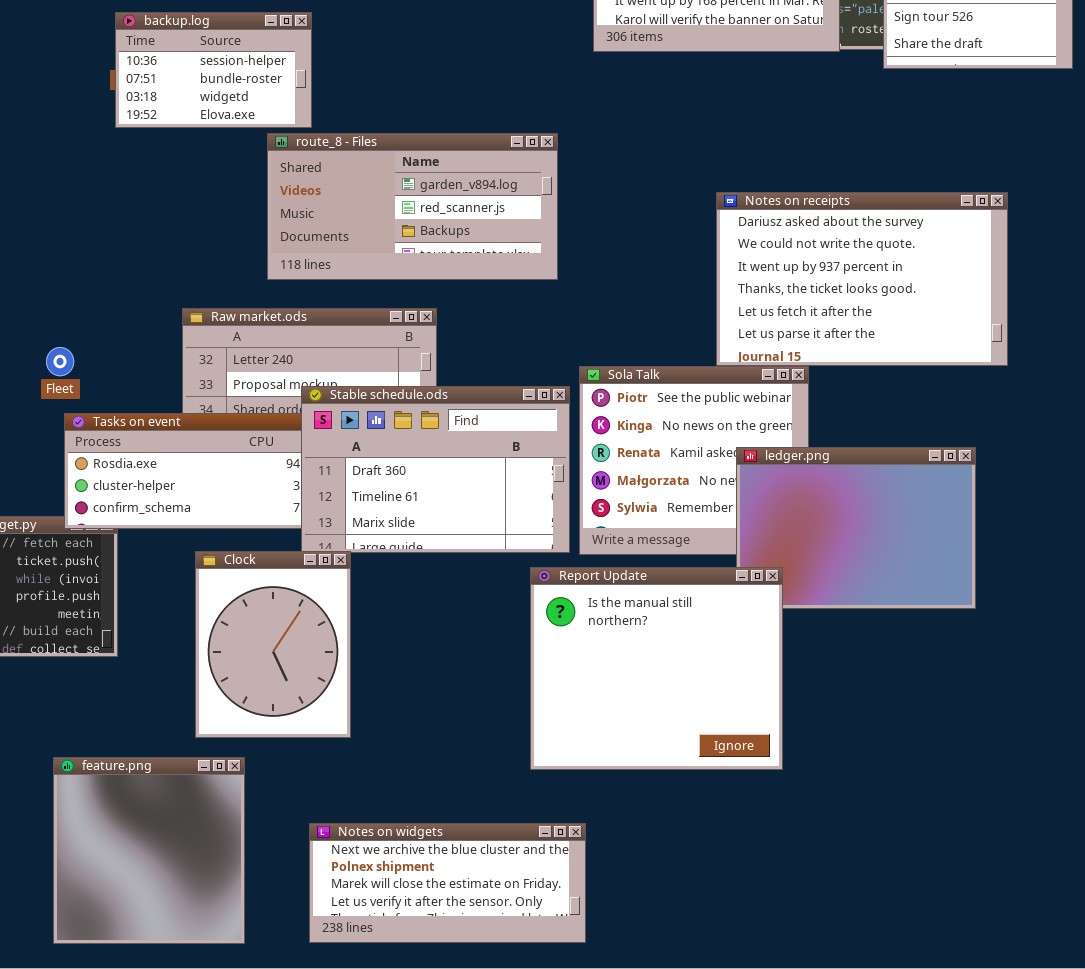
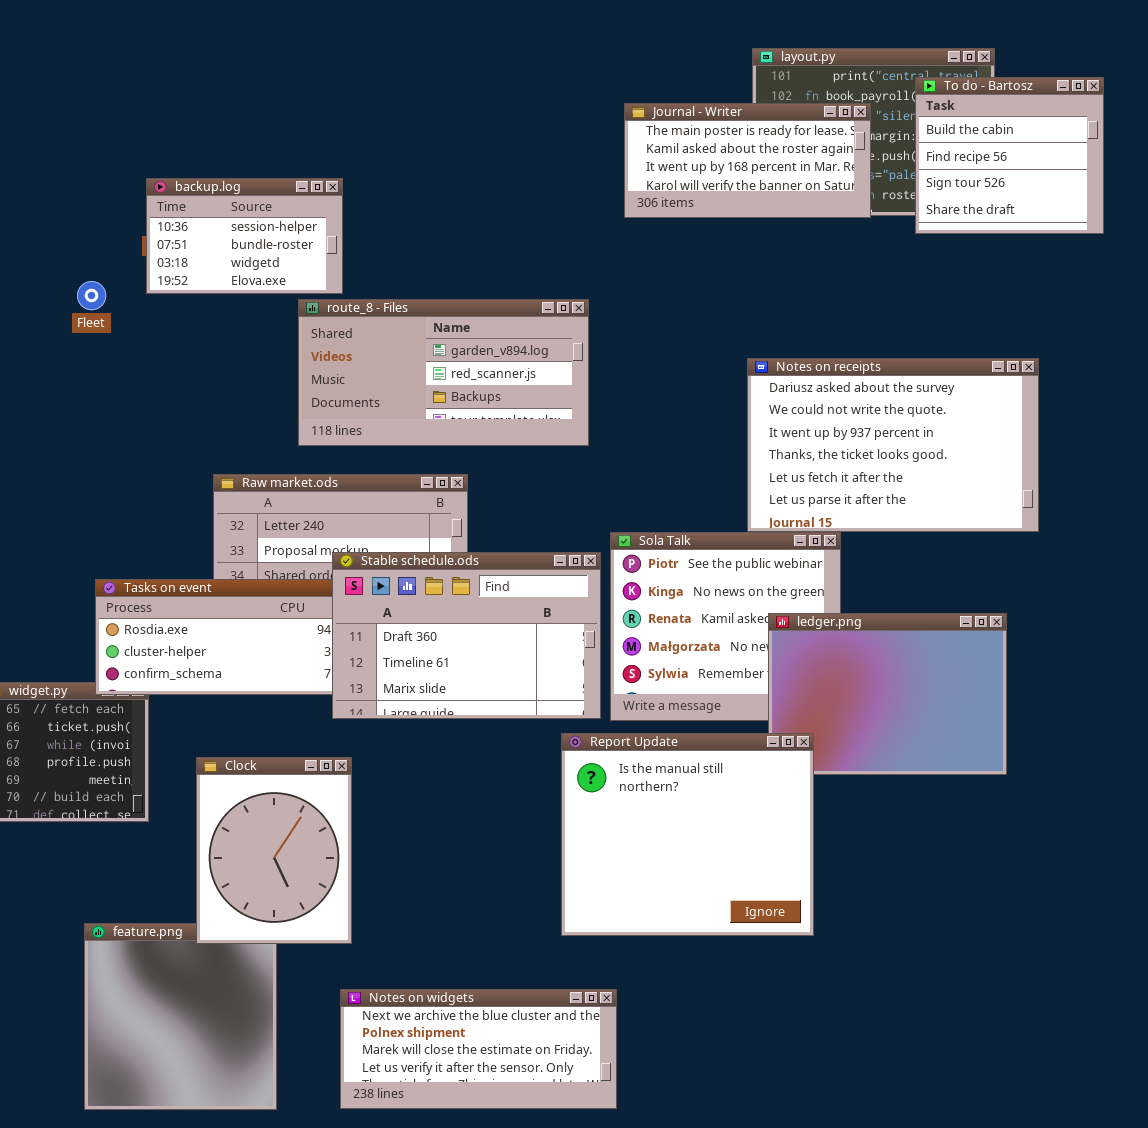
Fleet: [46,347,74,376] -> [77,281,106,310], moved
Clock: [195,551,351,738] -> [196,757,352,944], moved

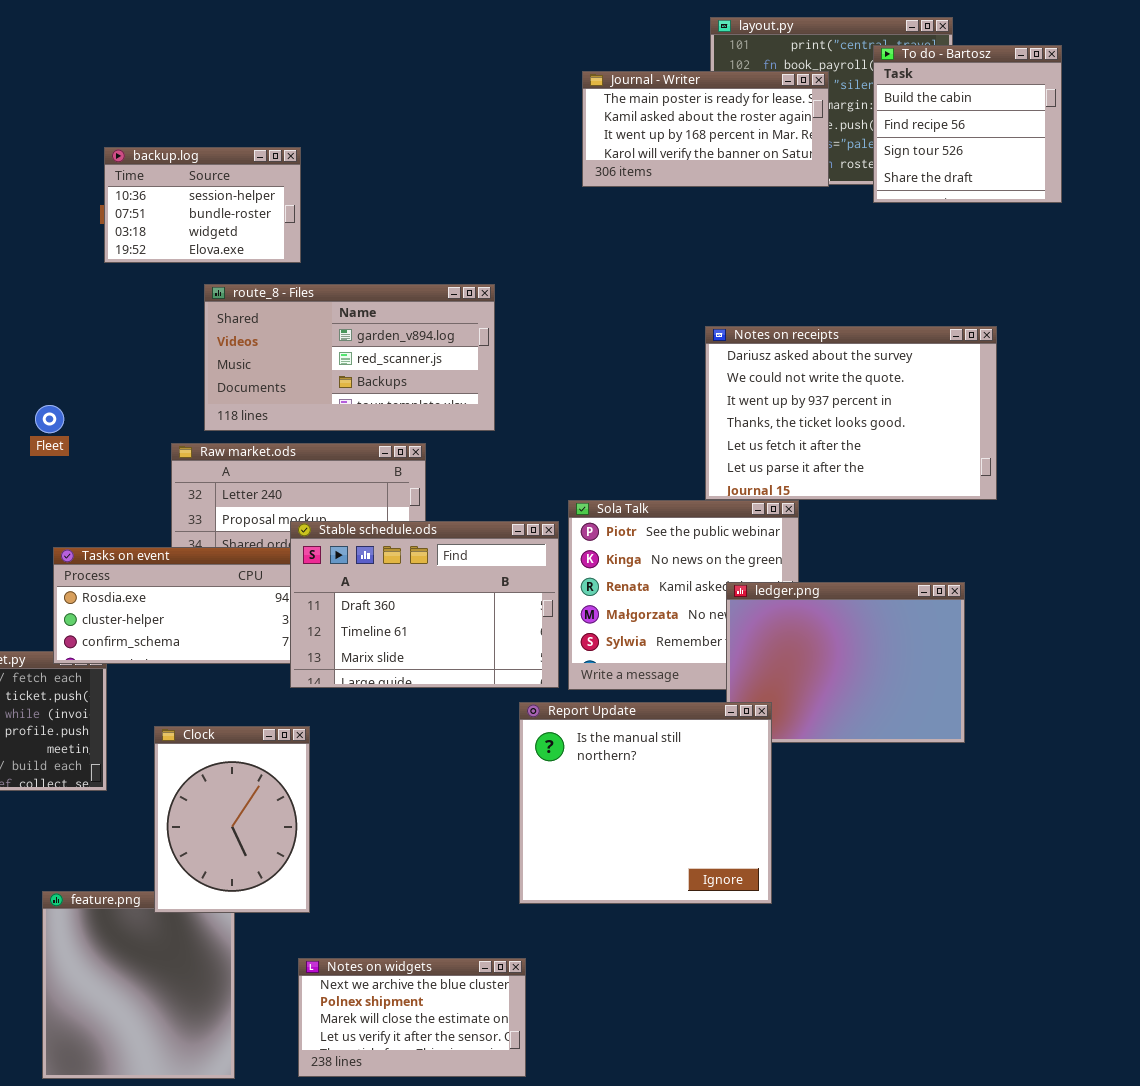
Fleet: [77,281,106,310] -> [35,405,64,433], moved
route_8 - Files: [298,299,589,446] -> [204,284,495,431], moved
Notes on widgets: [340,989,617,1109] -> [298,958,526,1077], resized

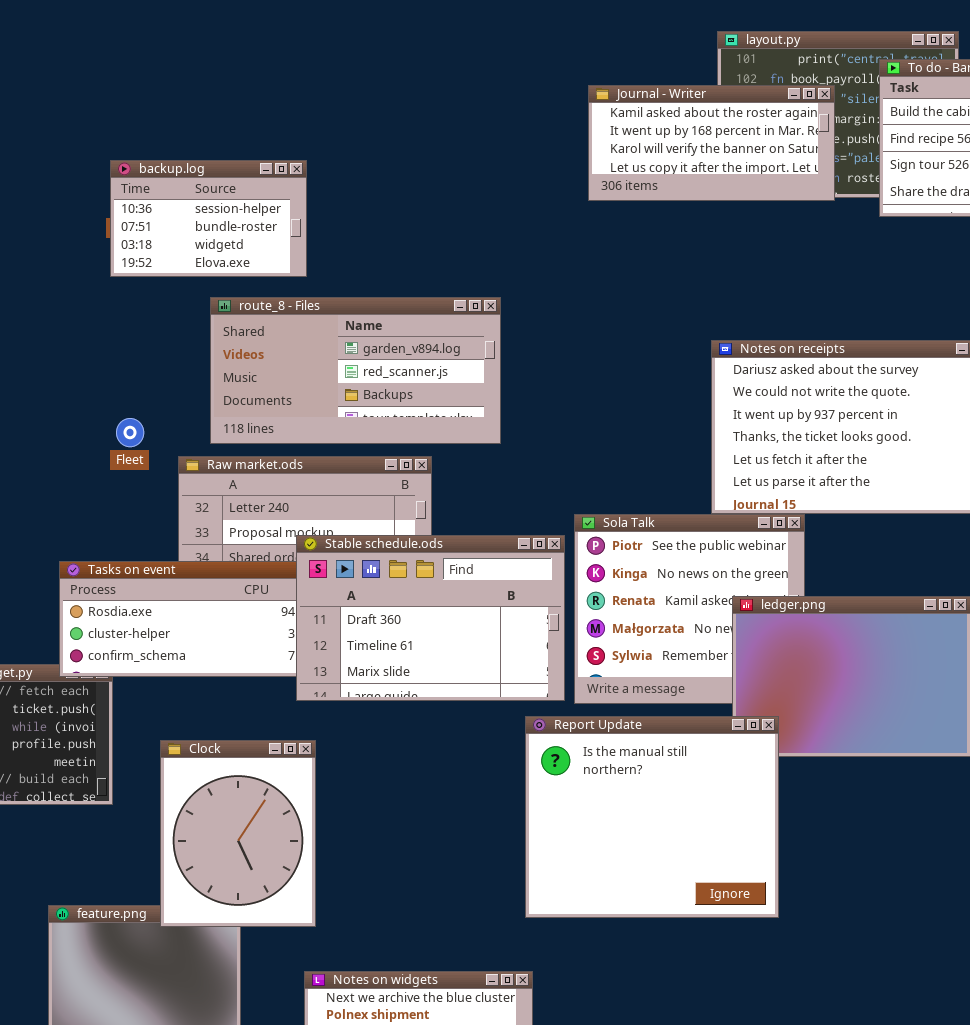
Journal - Writer: [582,71,829,187] -> [588,85,835,201], scrolled down 1 row
Fleet: [35,405,64,433] -> [116,418,144,447], moved

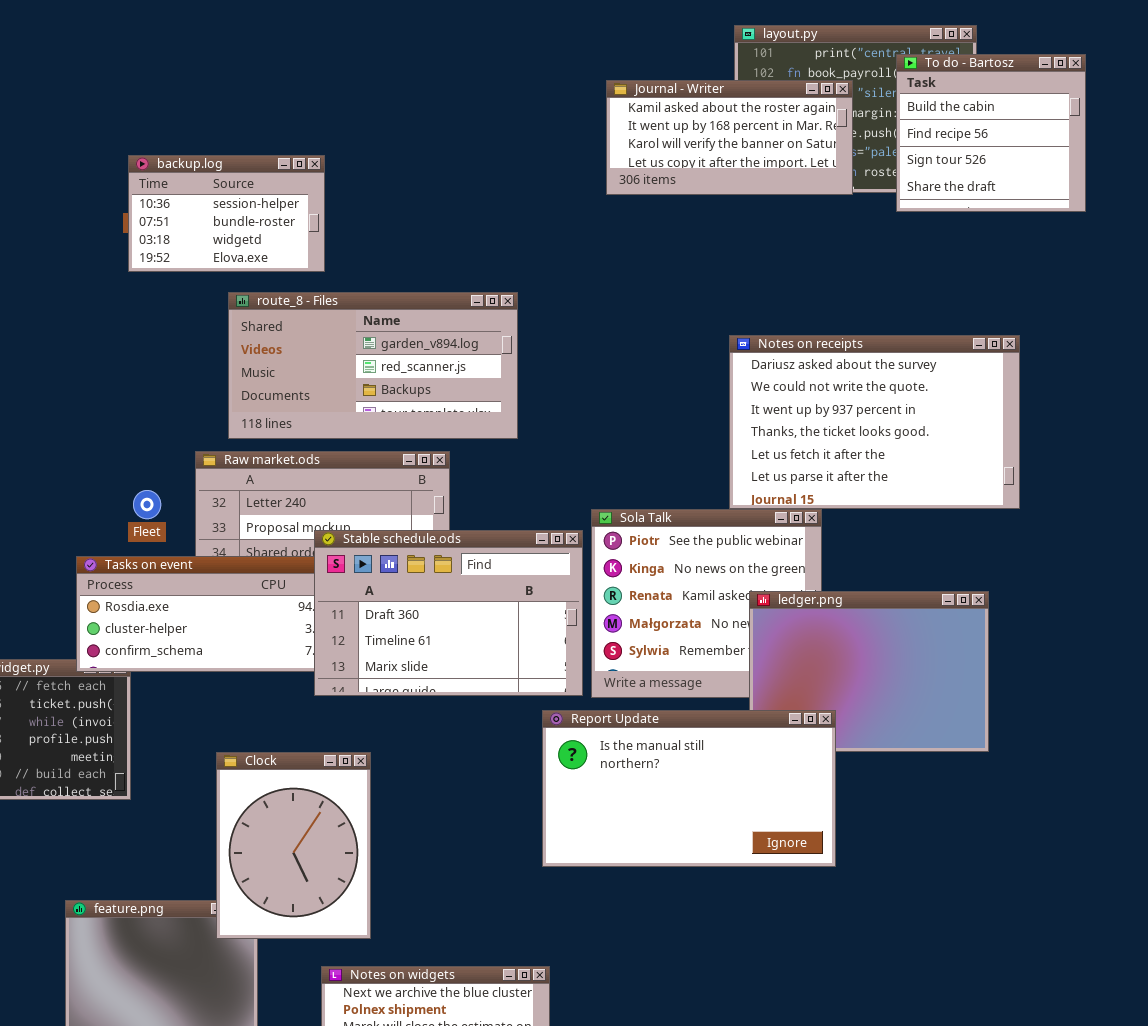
Fleet: [116,418,144,447] -> [133,490,161,519], moved
Report Update: [525,716,779,918] -> [542,710,836,867], resized
Clock: [160,740,316,927] -> [216,752,371,939], moved

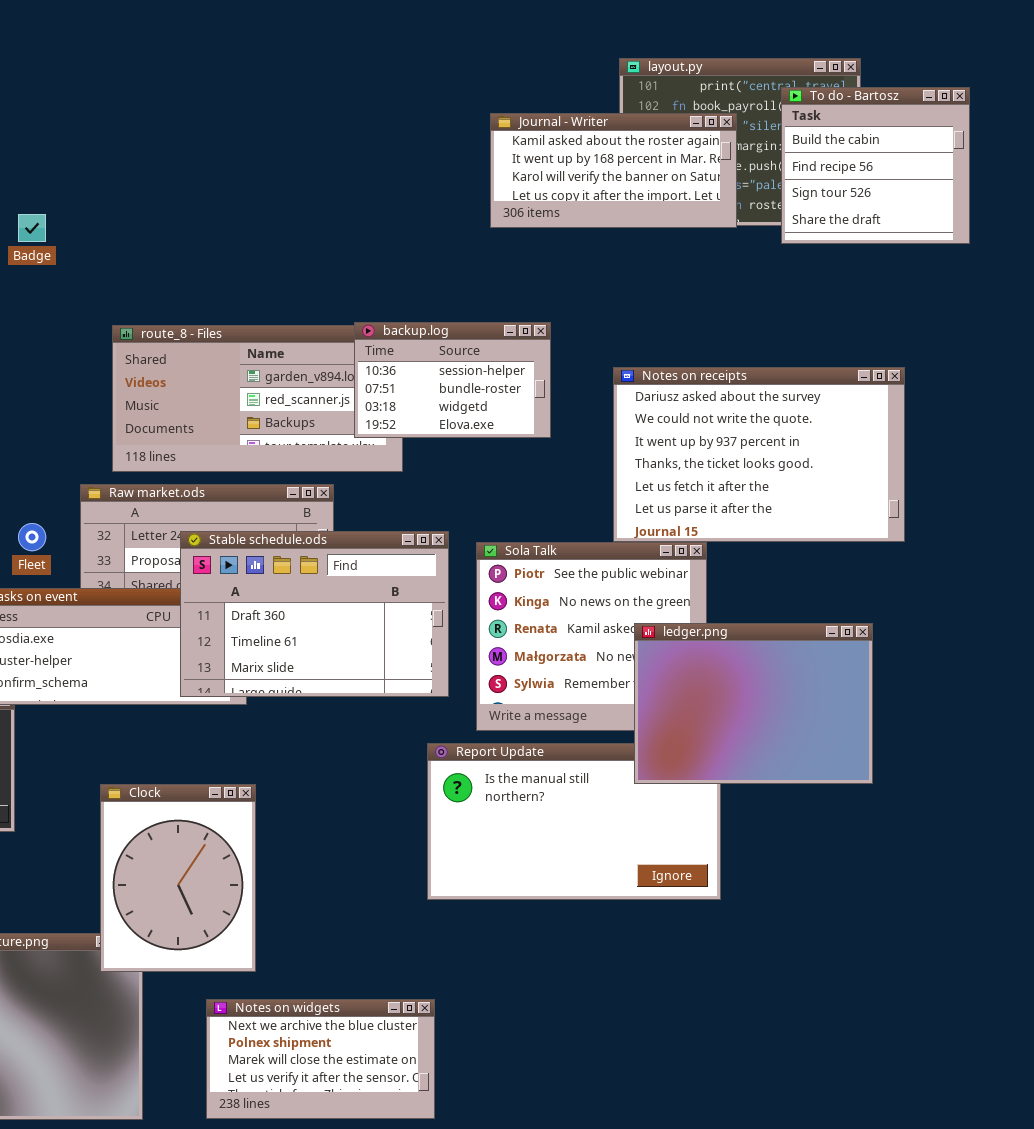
backup.log: [128,155,325,272] -> [354,322,551,438], moved
Stable schedule.ods: [314,530,583,696] -> [180,531,449,697], moved
ledger.png: [749,591,989,752] -> [634,623,873,784], raised

